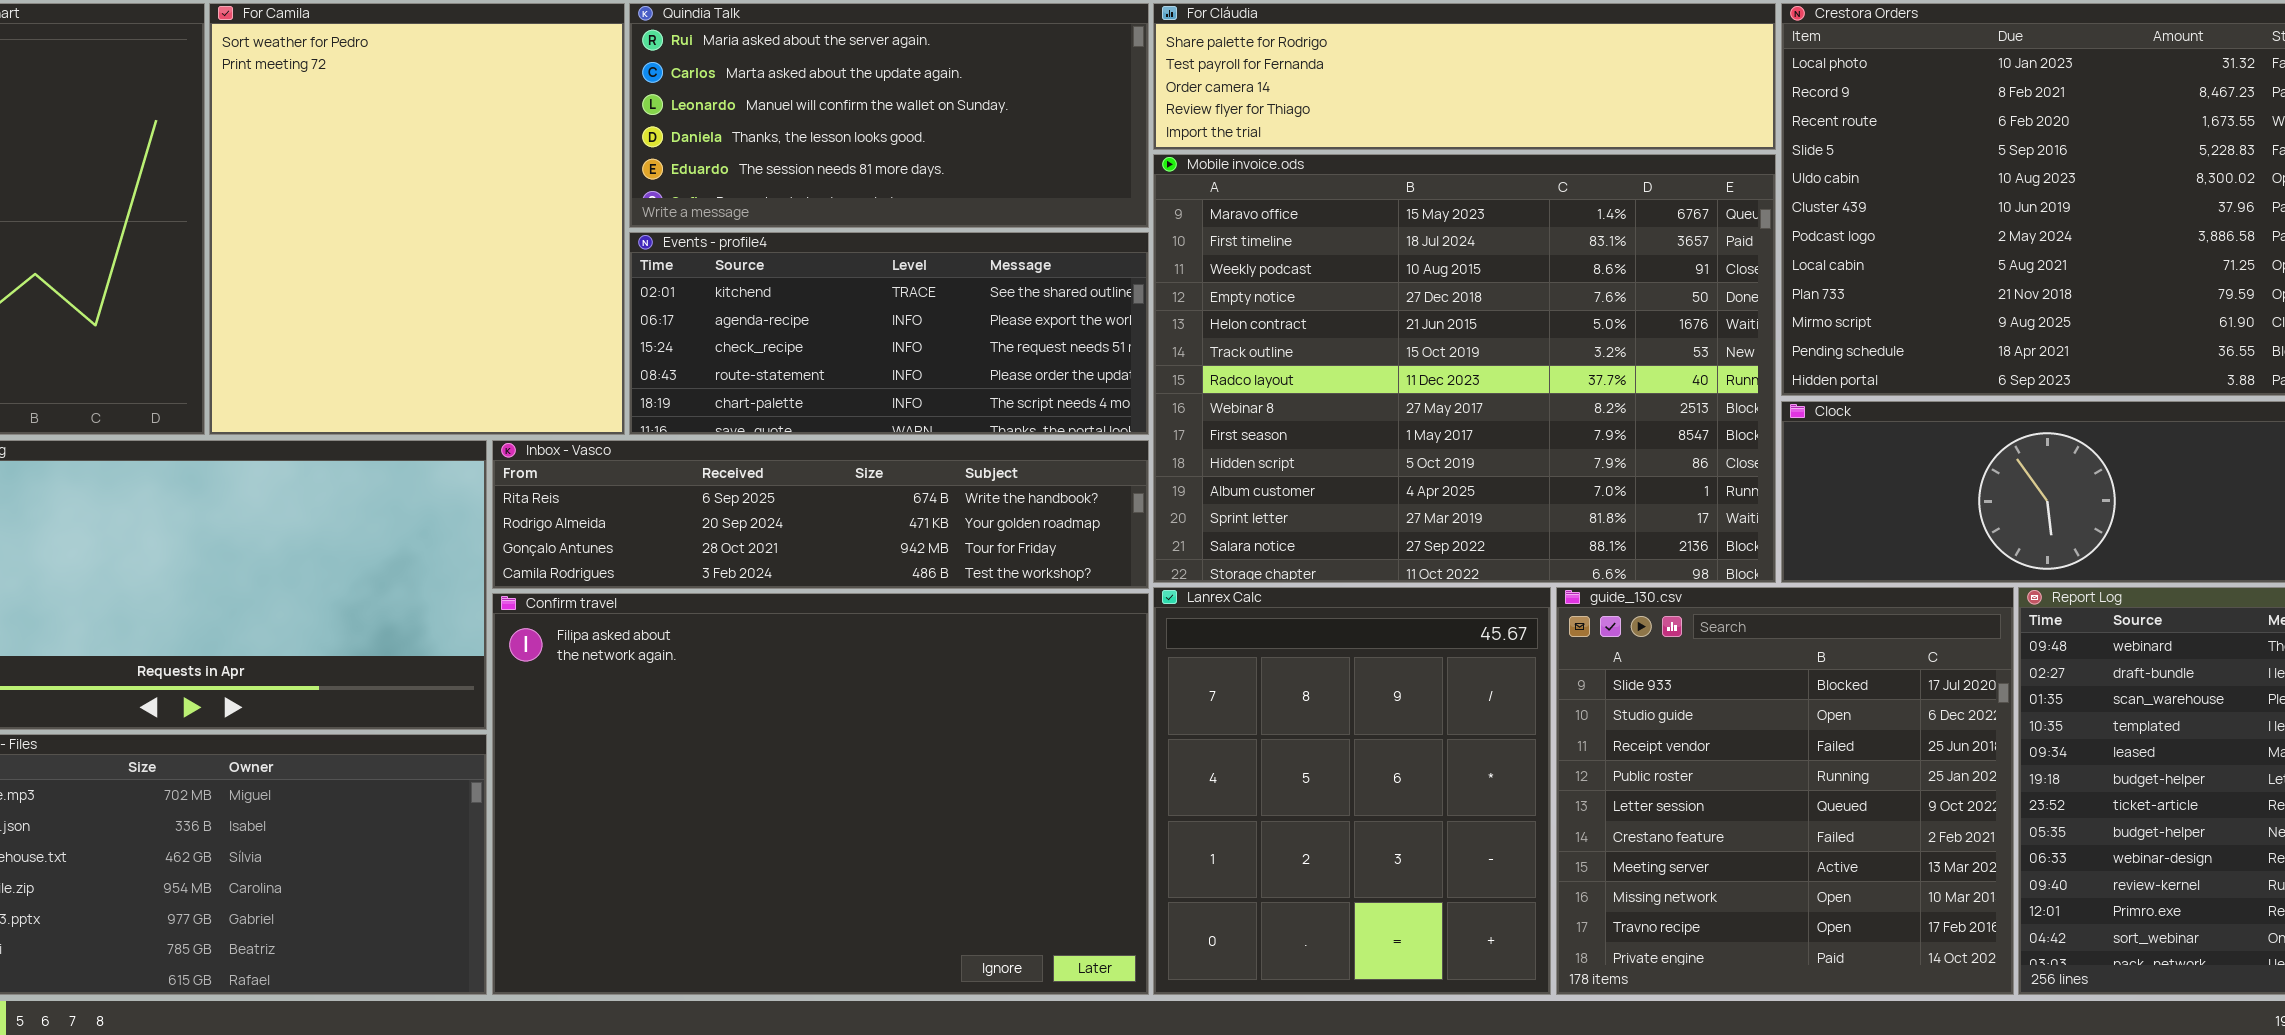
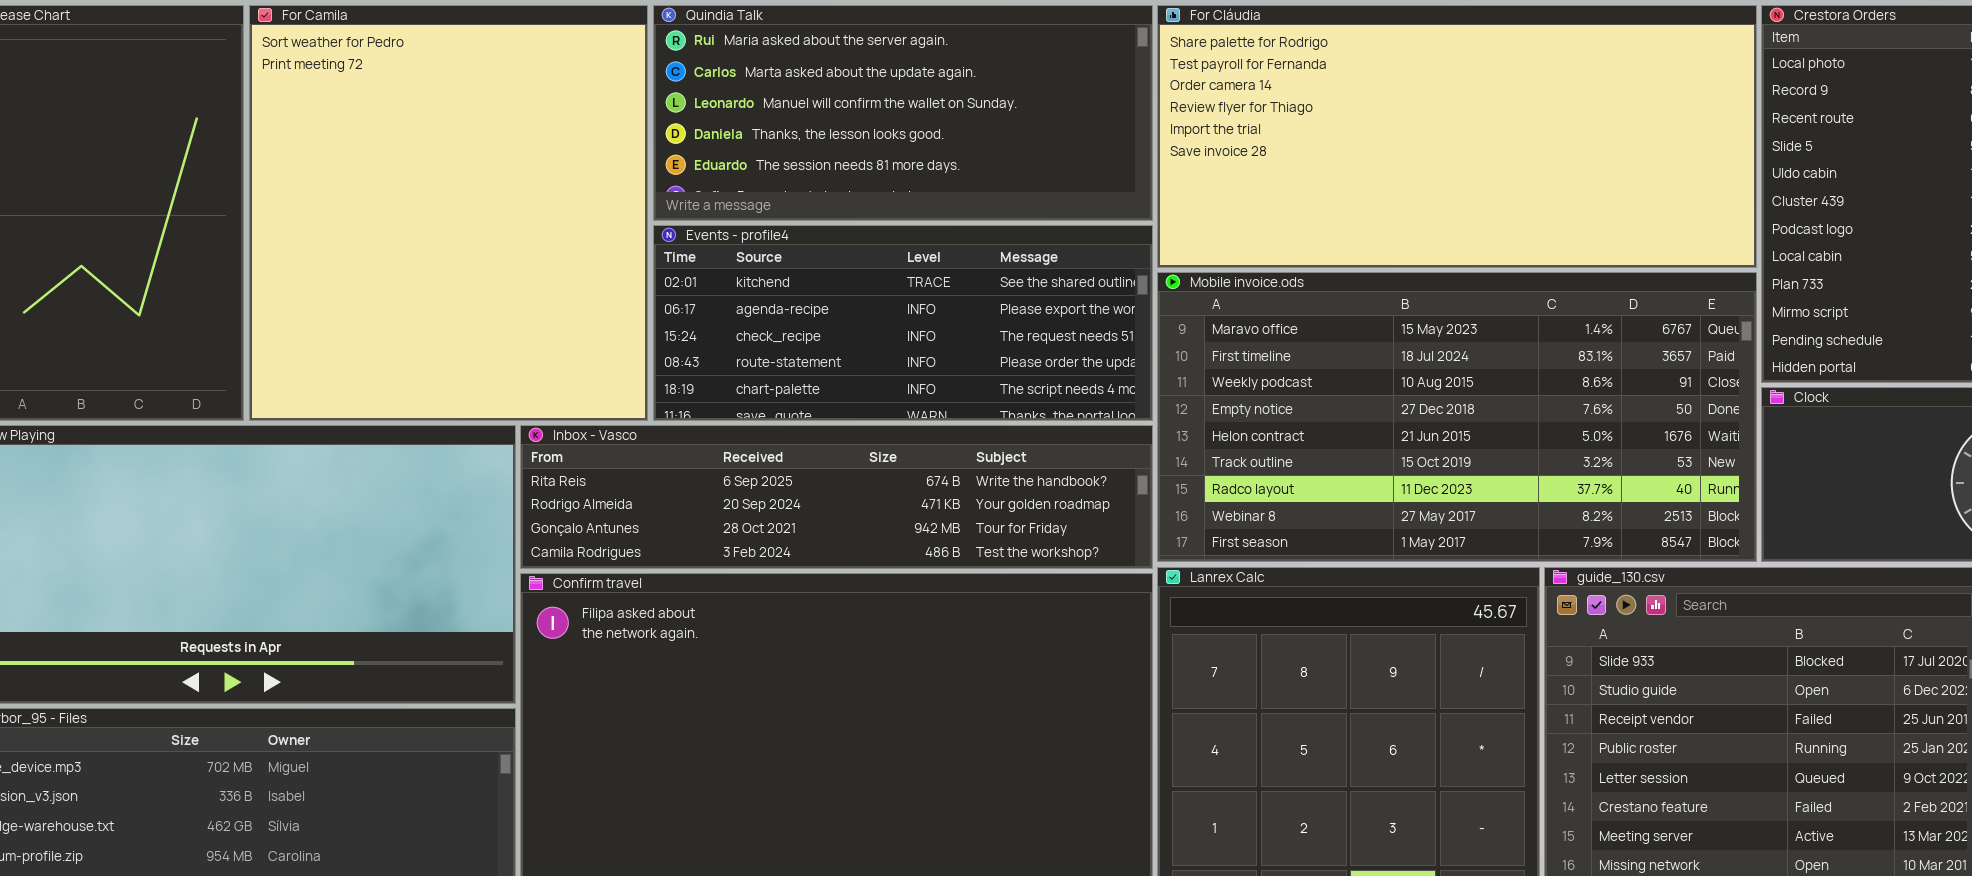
For Cláudia: [1153,3,1776,150] -> [1157,5,1757,268], resized
Mobile invoice.ods: [1153,154,1776,583] -> [1157,272,1757,562], resized

